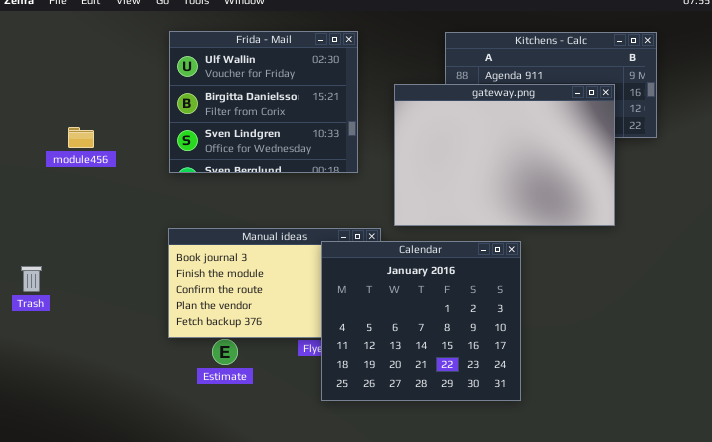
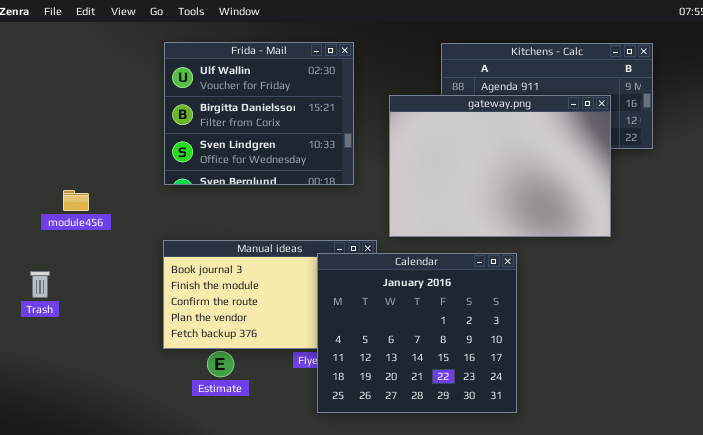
module456: [68,127,94,148] -> [63,190,89,211], moved
Trash: [21,266,42,292] -> [30,271,50,298], moved

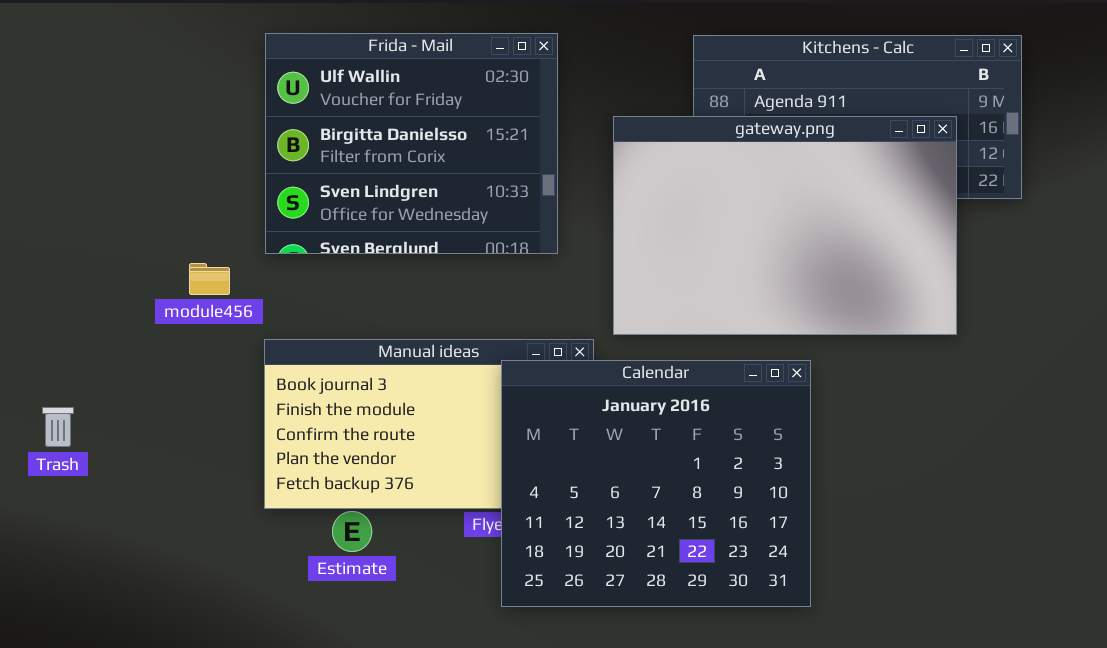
module456: [63,190,89,211] -> [189,263,230,295], moved
Trash: [30,271,50,298] -> [42,407,74,447], moved

